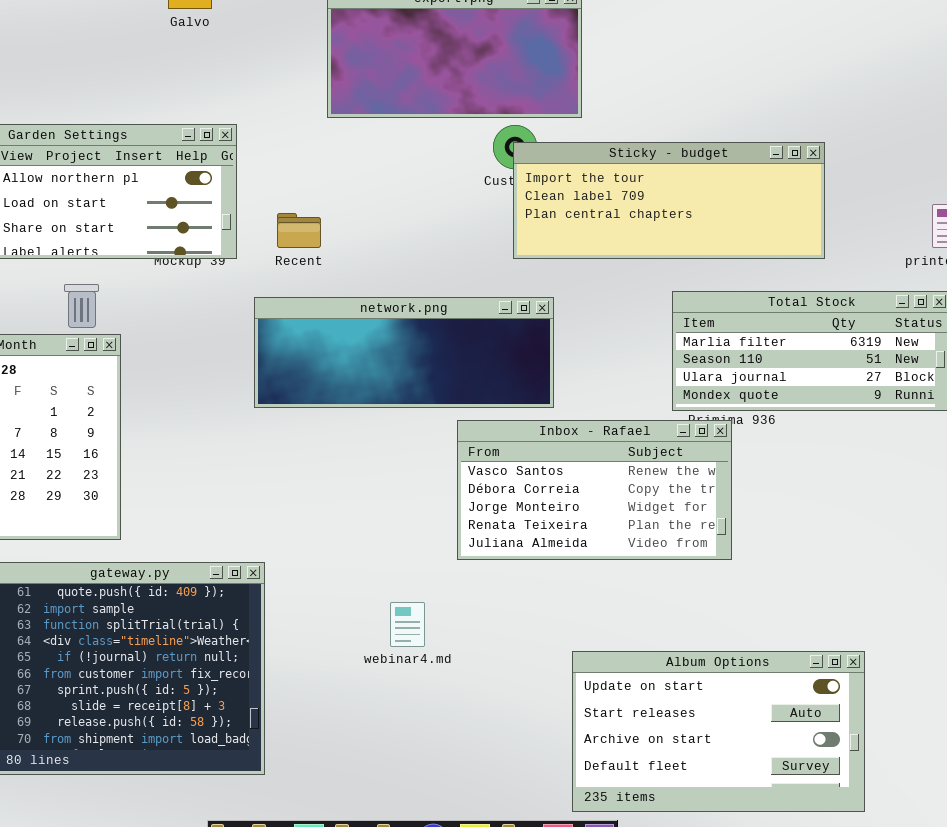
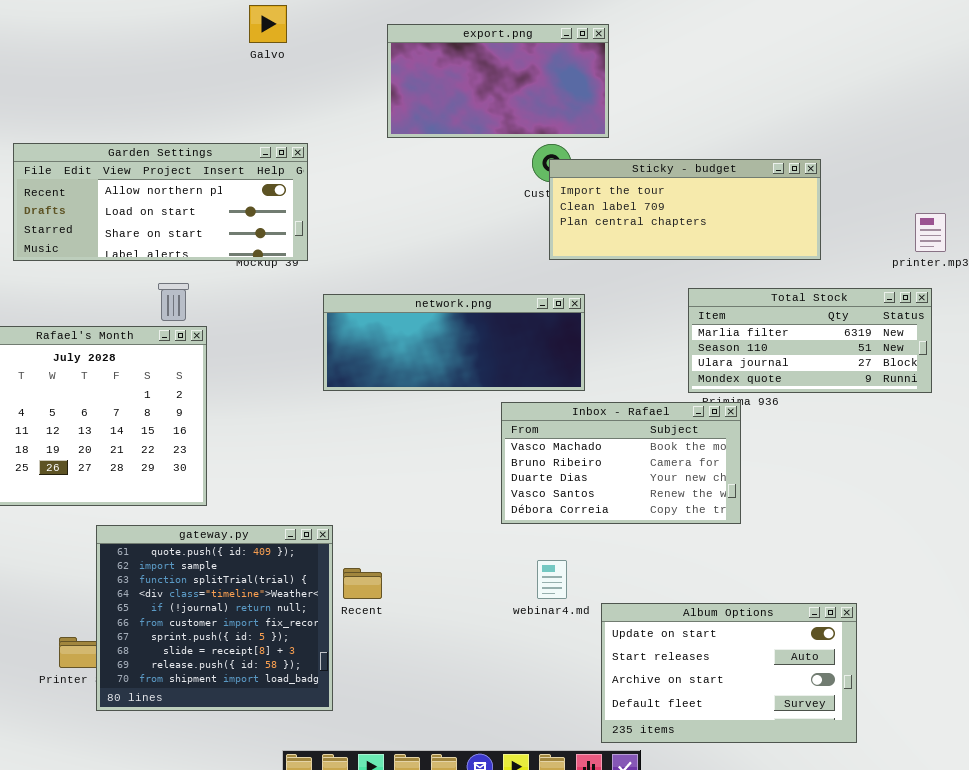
Recent: [277,213,321,248] -> [343,568,382,599], moved
Inbox - Rafael: [457,420,732,560] -> [501,402,741,524], scrolled up 3 rows
webinar4.md: [390,602,425,647] -> [537,560,567,599], moved

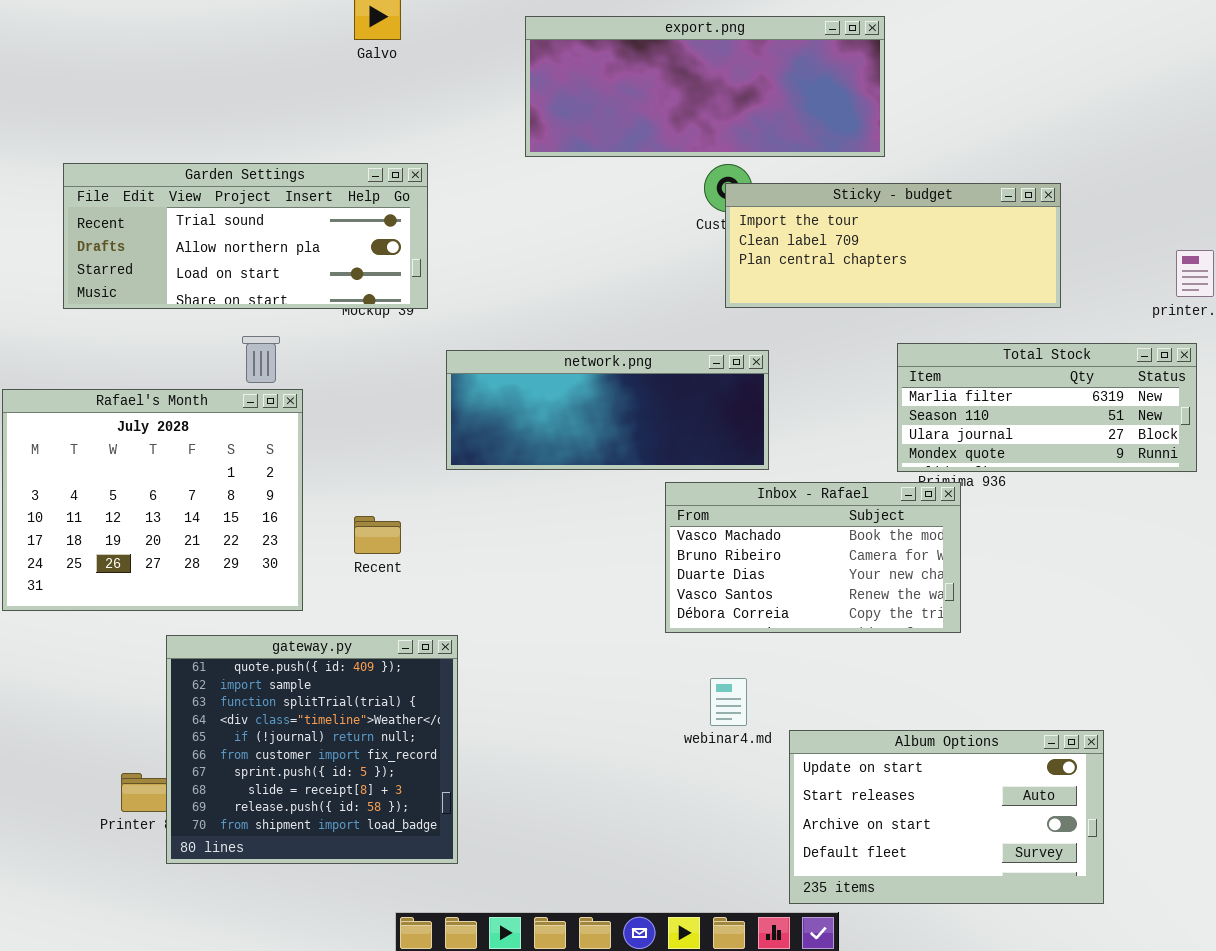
export.png: [387,24,609,138] -> [525,16,885,157], resized
Garden Settings: [13,143,308,261] -> [63,163,428,309], scrolled up 1 row
Recent: [343,568,382,599] -> [354,516,401,554], moved

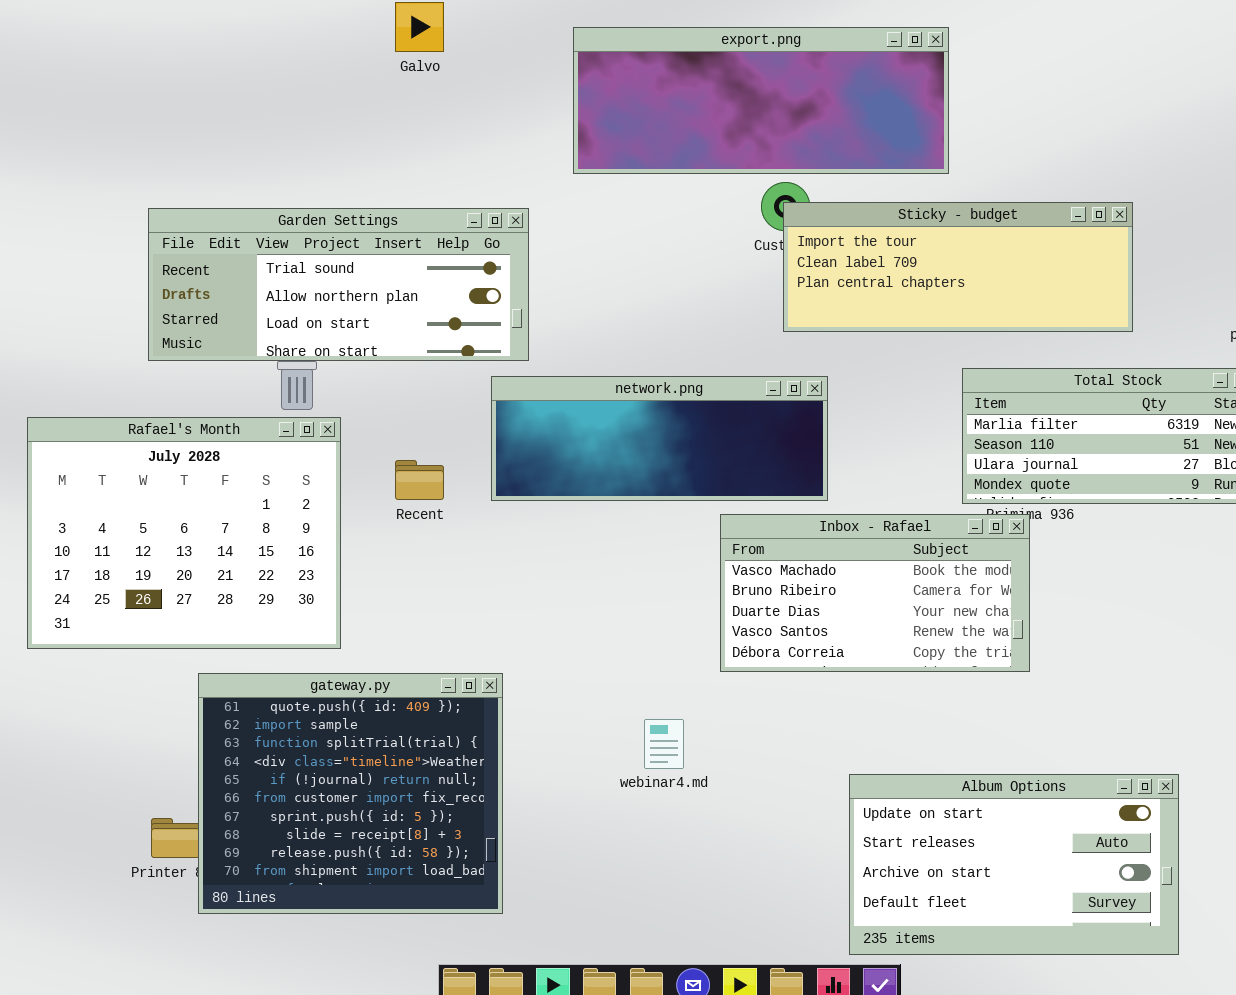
Garden Settings: [63,163,428,309] -> [148,208,529,361], moved
Recent: [354,516,401,554] -> [395,460,444,500], moved
webinar4.md: [710,678,747,726] -> [644,719,684,769], moved

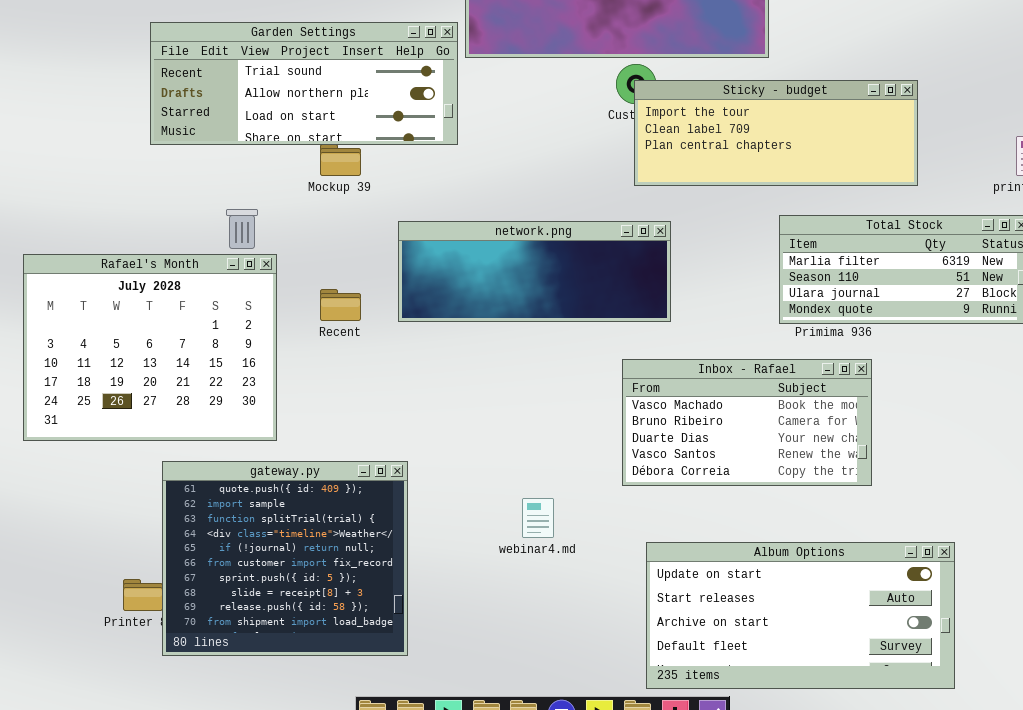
Garden Settings: [148,208,529,361] -> [150,22,458,145], moved
Inbox - Rafael: [720,514,1030,672] -> [622,359,872,486], moved
Album Options: [849,774,1179,955] -> [646,542,955,689], resized

